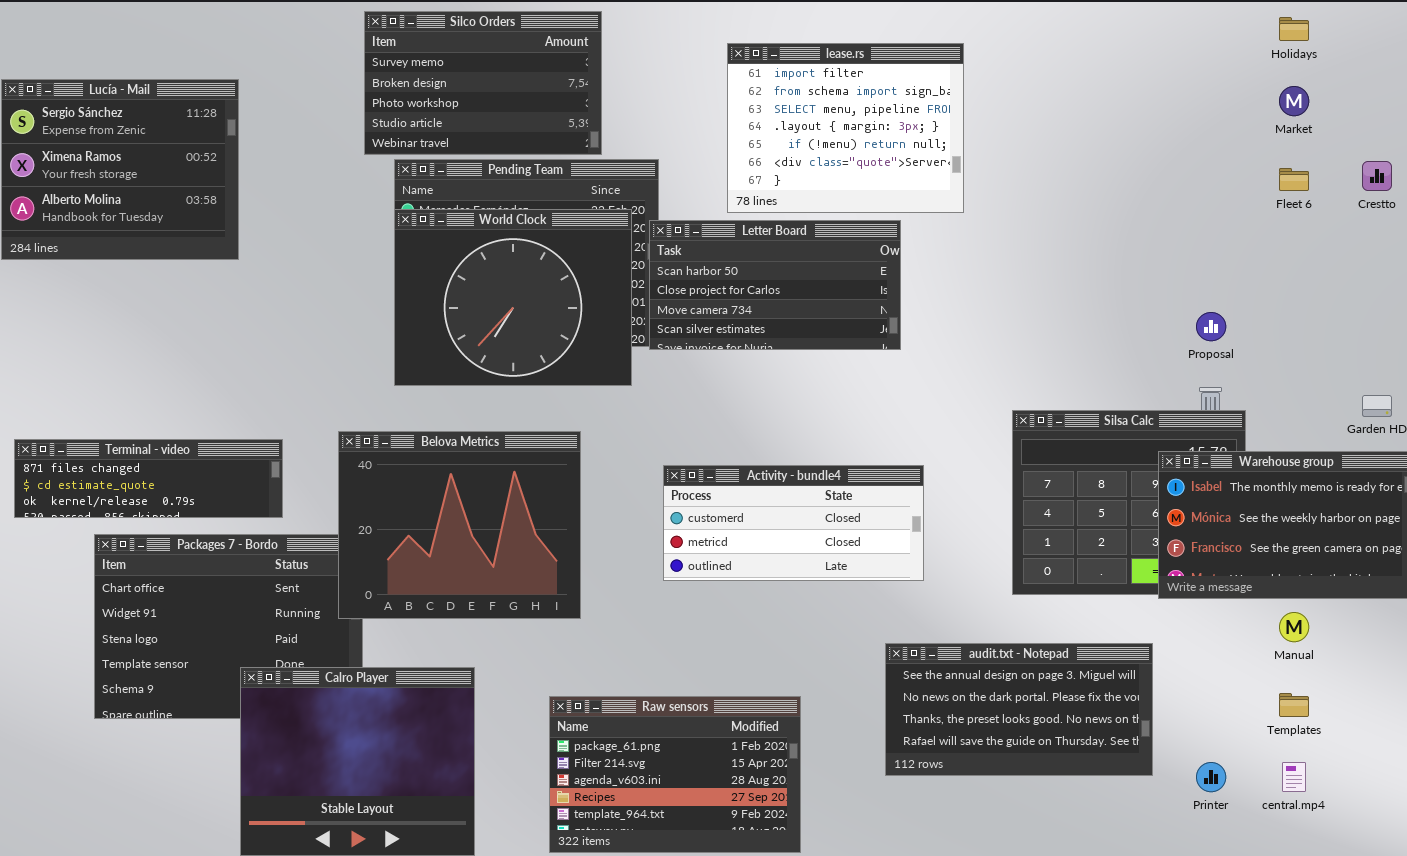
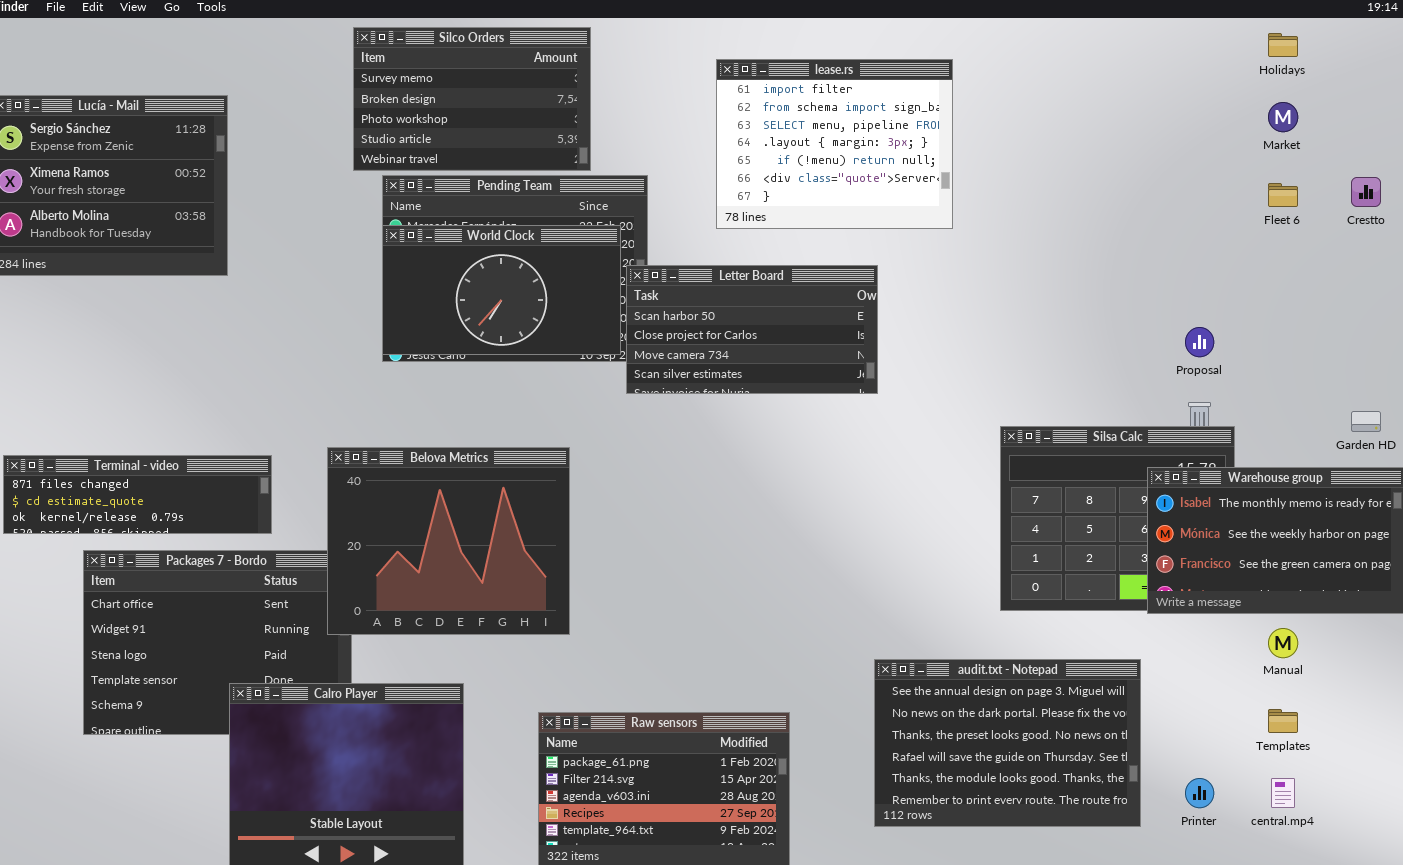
World Clock: [394,209,632,386] -> [382,225,621,355], resized
Letter Board: [649,220,901,350] -> [626,265,878,394], moved
Activity - bundle4: [663,465,924,581] -> none, closed
audit.txt - Notepad: [885,643,1153,776] -> [874,659,1141,827], resized

